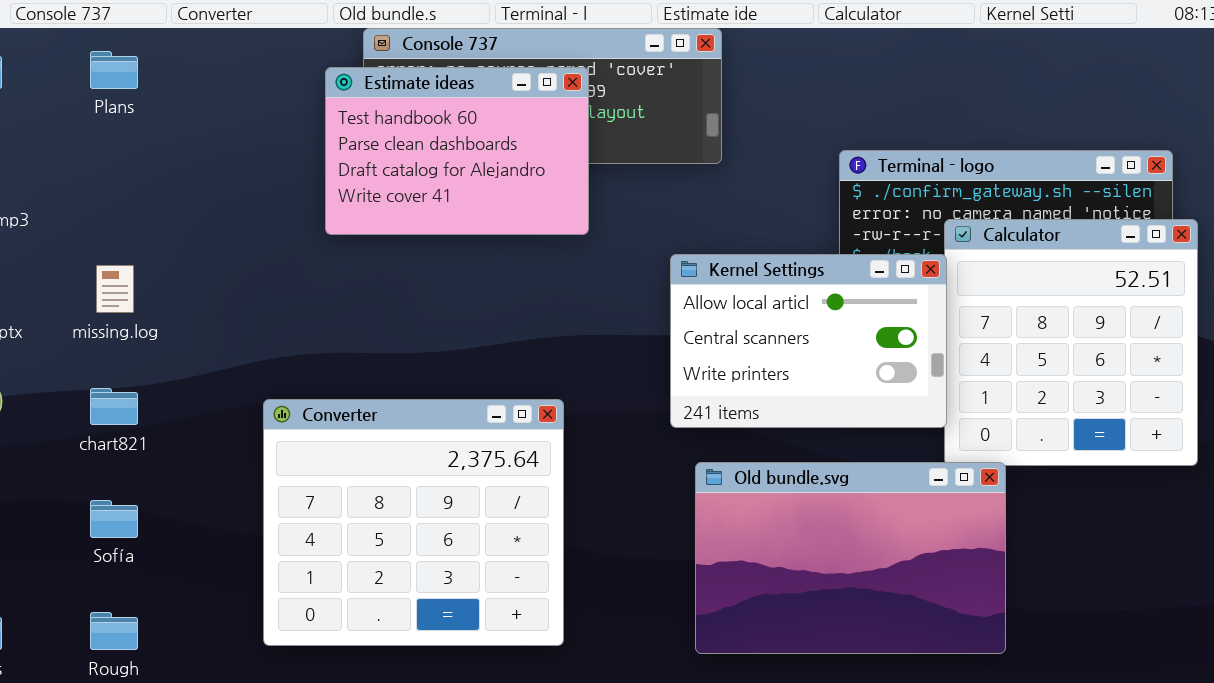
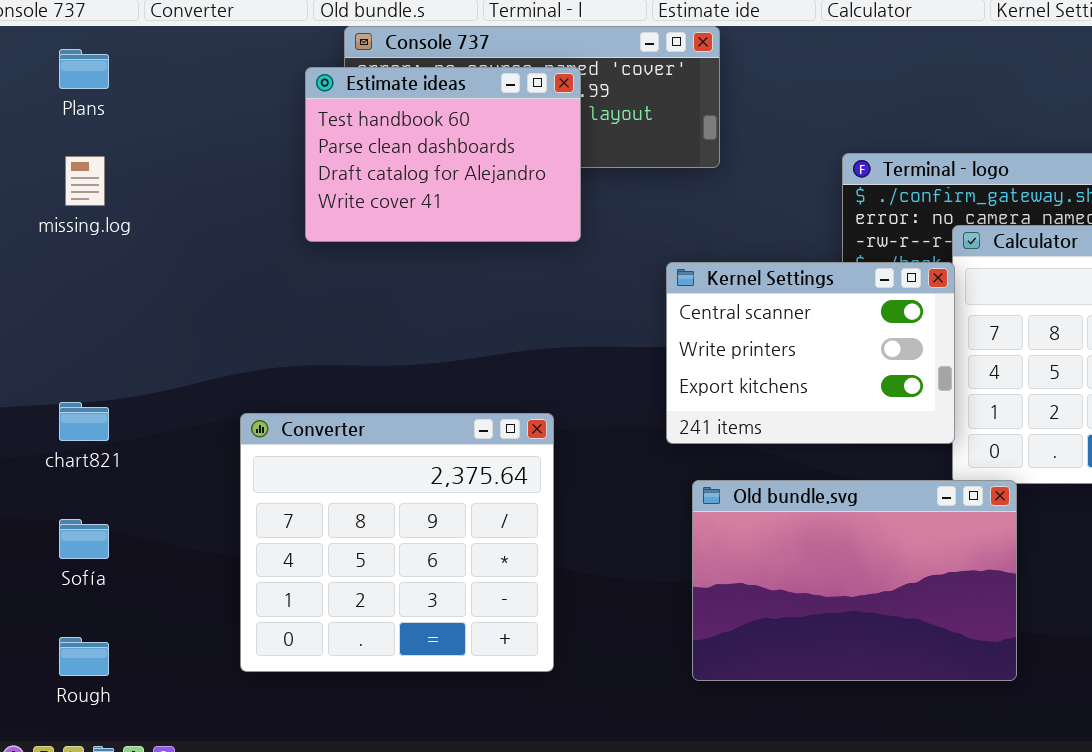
Kernel Settings: [670,254,947,428] -> [666,262,955,444], scrolled down 1 row
missing.log: [96,265,134,313] -> [65,156,105,206], moved

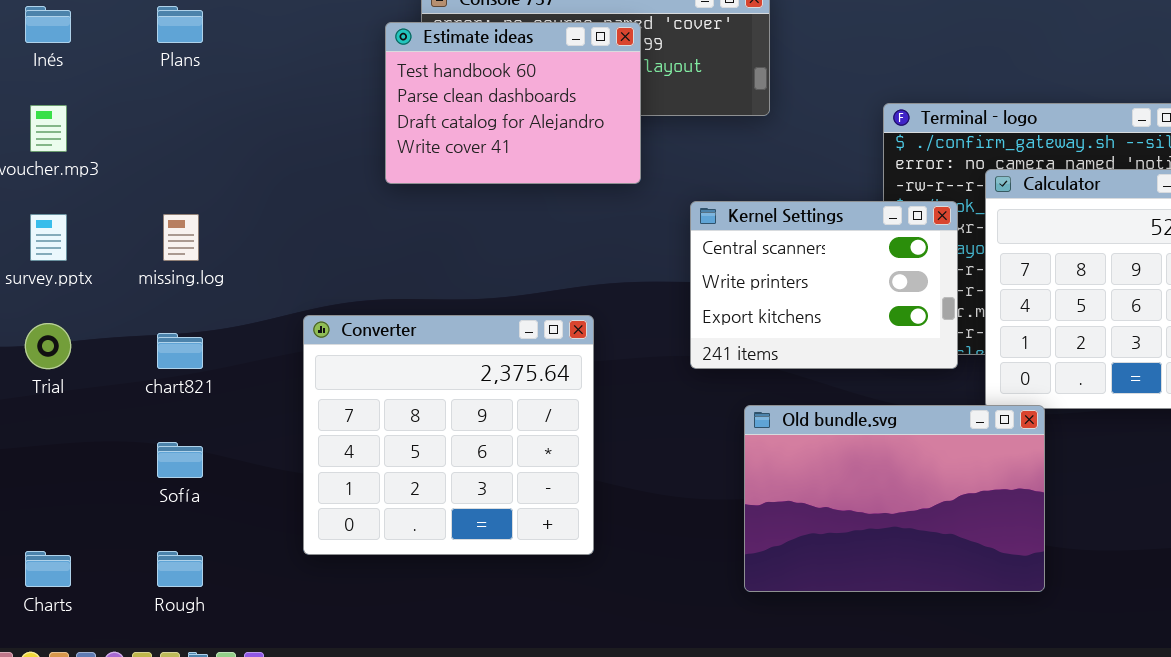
missing.log: [65,156,105,206] -> [163,214,199,261], moved
Kernel Settings: [666,262,955,444] -> [690,201,958,369], moved
Converter: [240,413,554,672] -> [303,315,594,555], moved

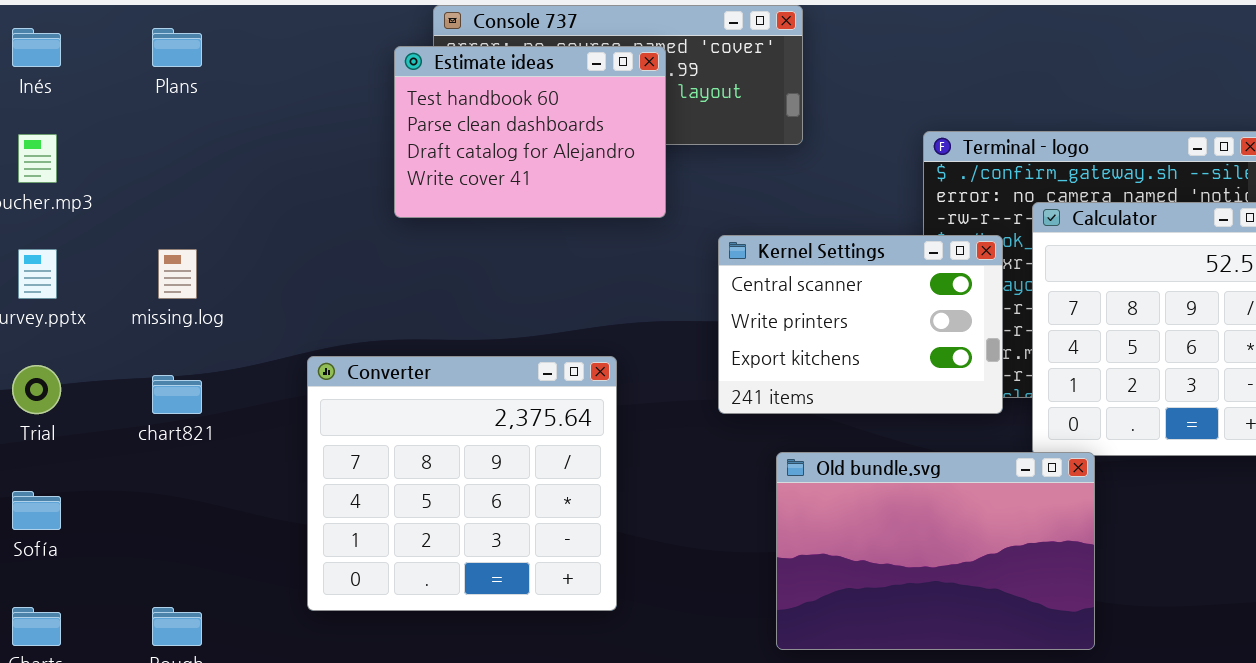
Sofía: [157,442,203,478] -> [12,491,61,530], moved

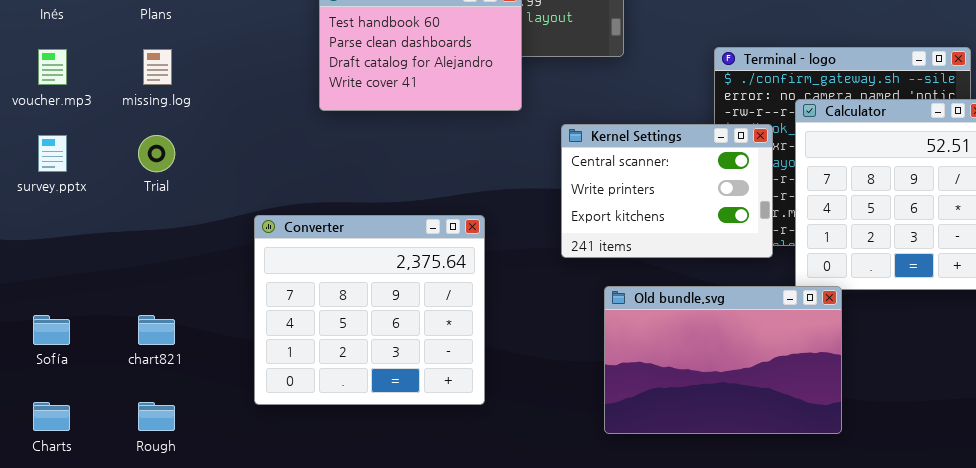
missing.log: [158,249,197,299] -> [143,49,172,85], moved
Trial: [12,365,61,414] -> [138,135,175,172], moved
chart821: [152,375,202,414] -> [138,315,175,345], moved

